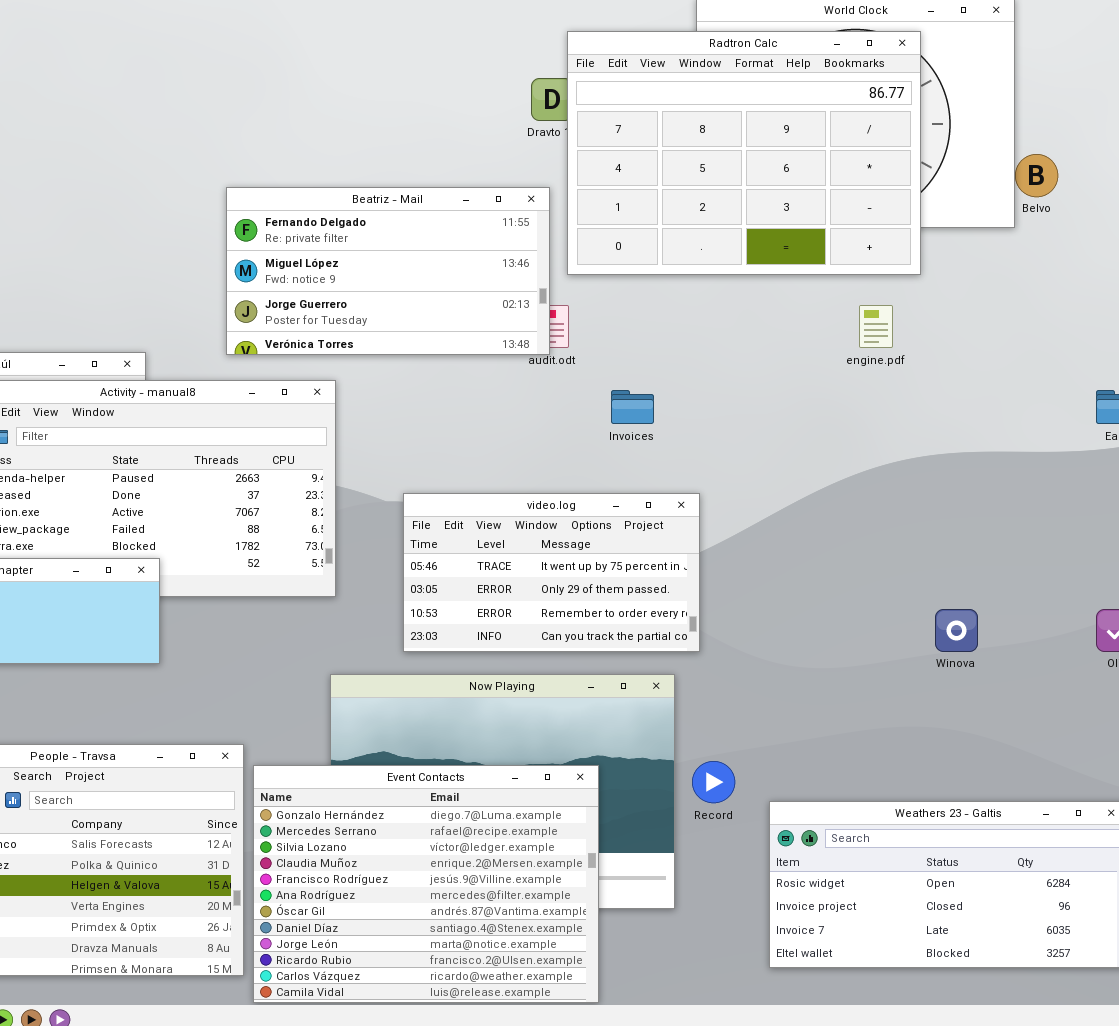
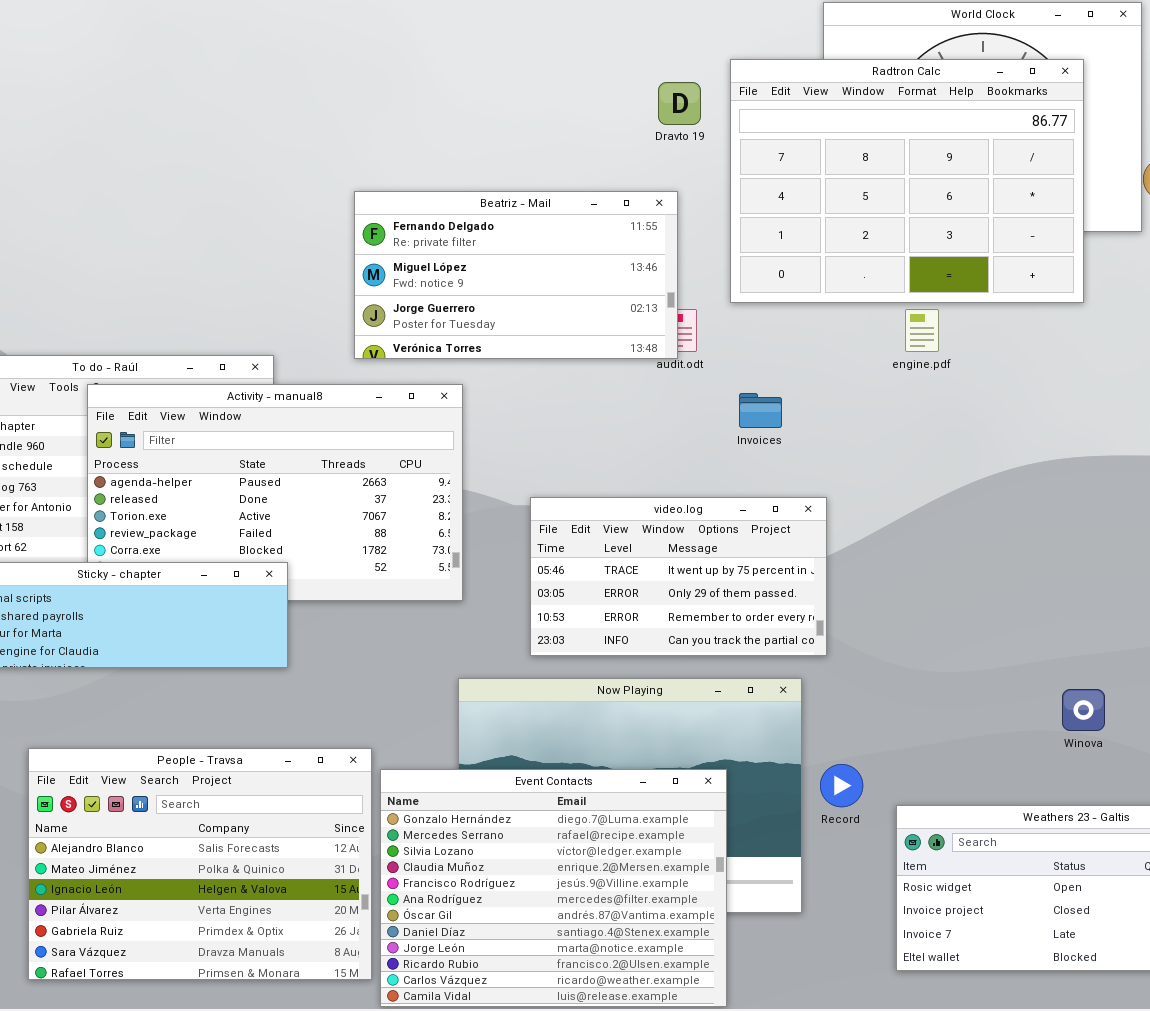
Radtron Calc: [567,31,921,275] -> [730,59,1084,303], moved
engine.pdf: [859,305,893,348] -> [905,309,939,352], moved
Winova: [935,609,978,652] -> [1062,689,1105,731], moved

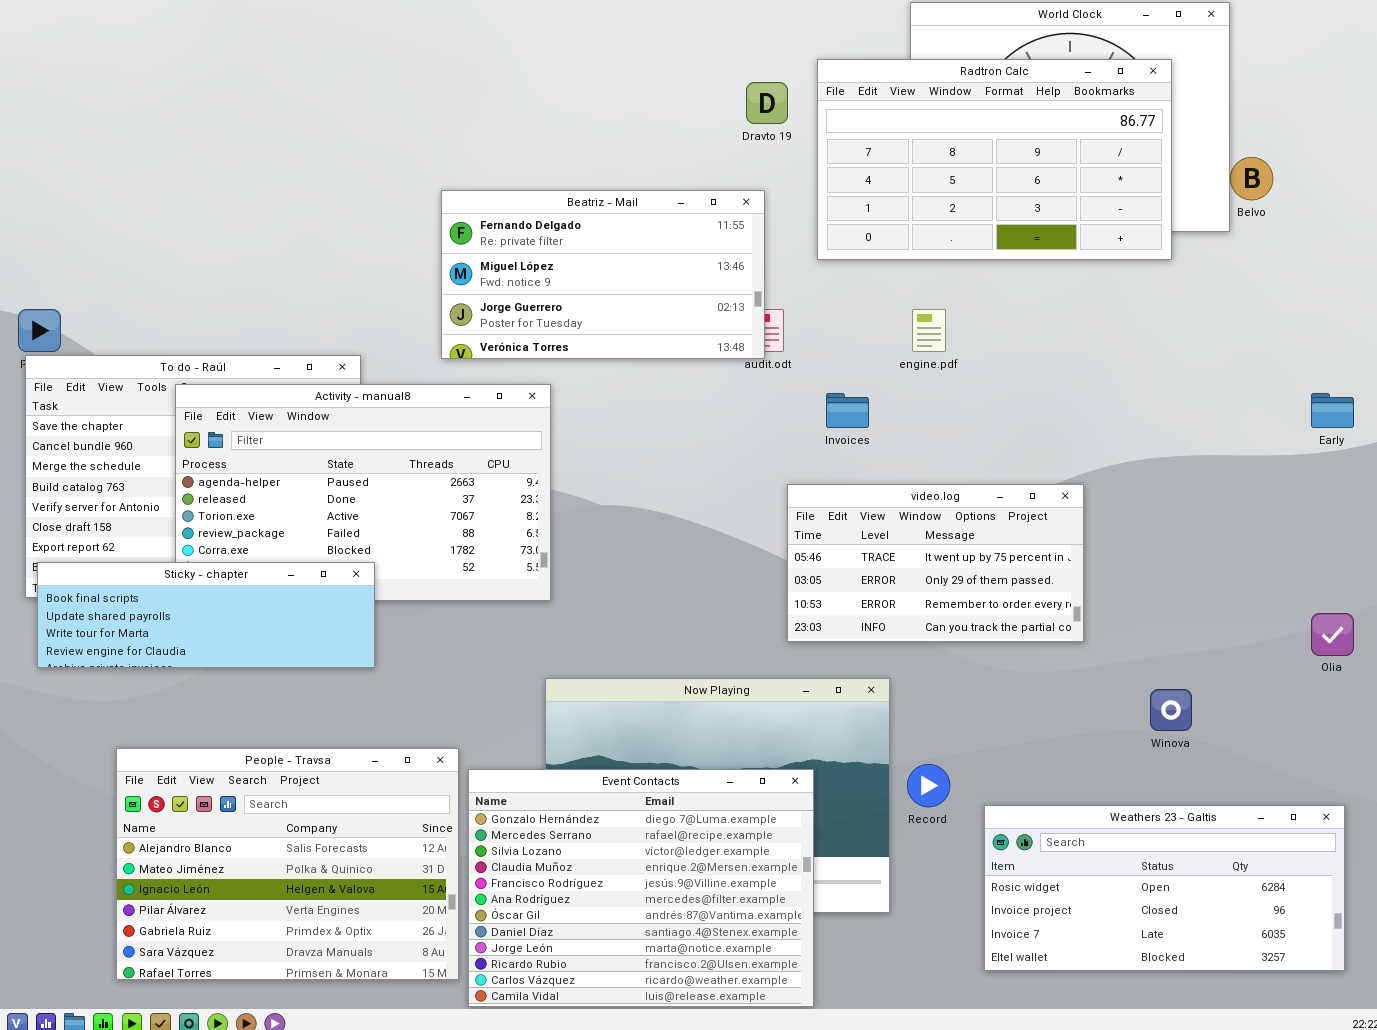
Radtron Calc: [730,59,1084,303] -> [817,59,1172,260], resized
engine.pdf: [905,309,939,352] -> [912,309,946,352], moved
video.log: [530,497,827,656] -> [787,484,1084,642], moved

